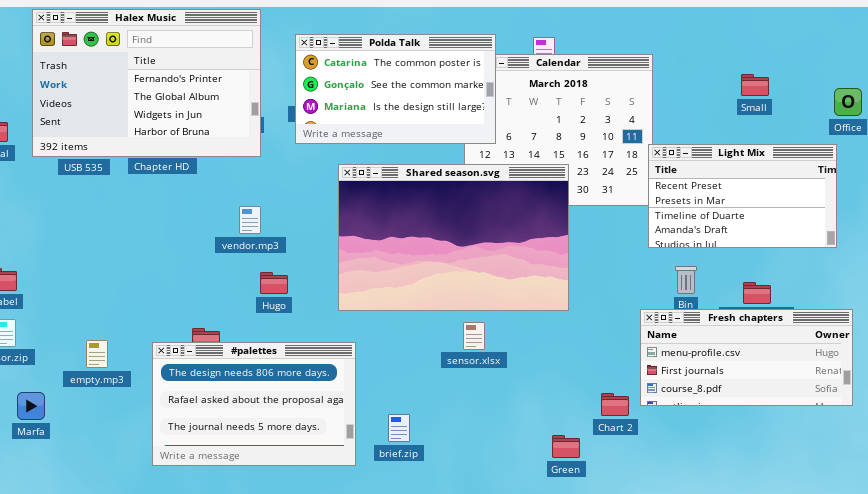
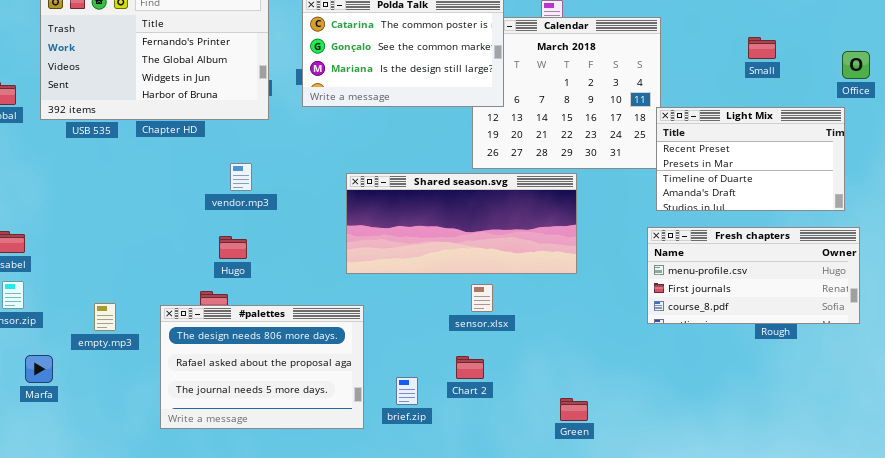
Shared season.svg: [338,164,569,311] -> [346,173,577,274], resized
vendor.mp3: [239,206,261,234] -> [230,163,252,191], moved
Hugo: [260,272,288,294] -> [219,236,247,259], moved
Fresh chapters: [640,309,853,406] -> [647,227,860,324], moved
Chart 2: [601,393,629,416] -> [456,356,484,379], moved

